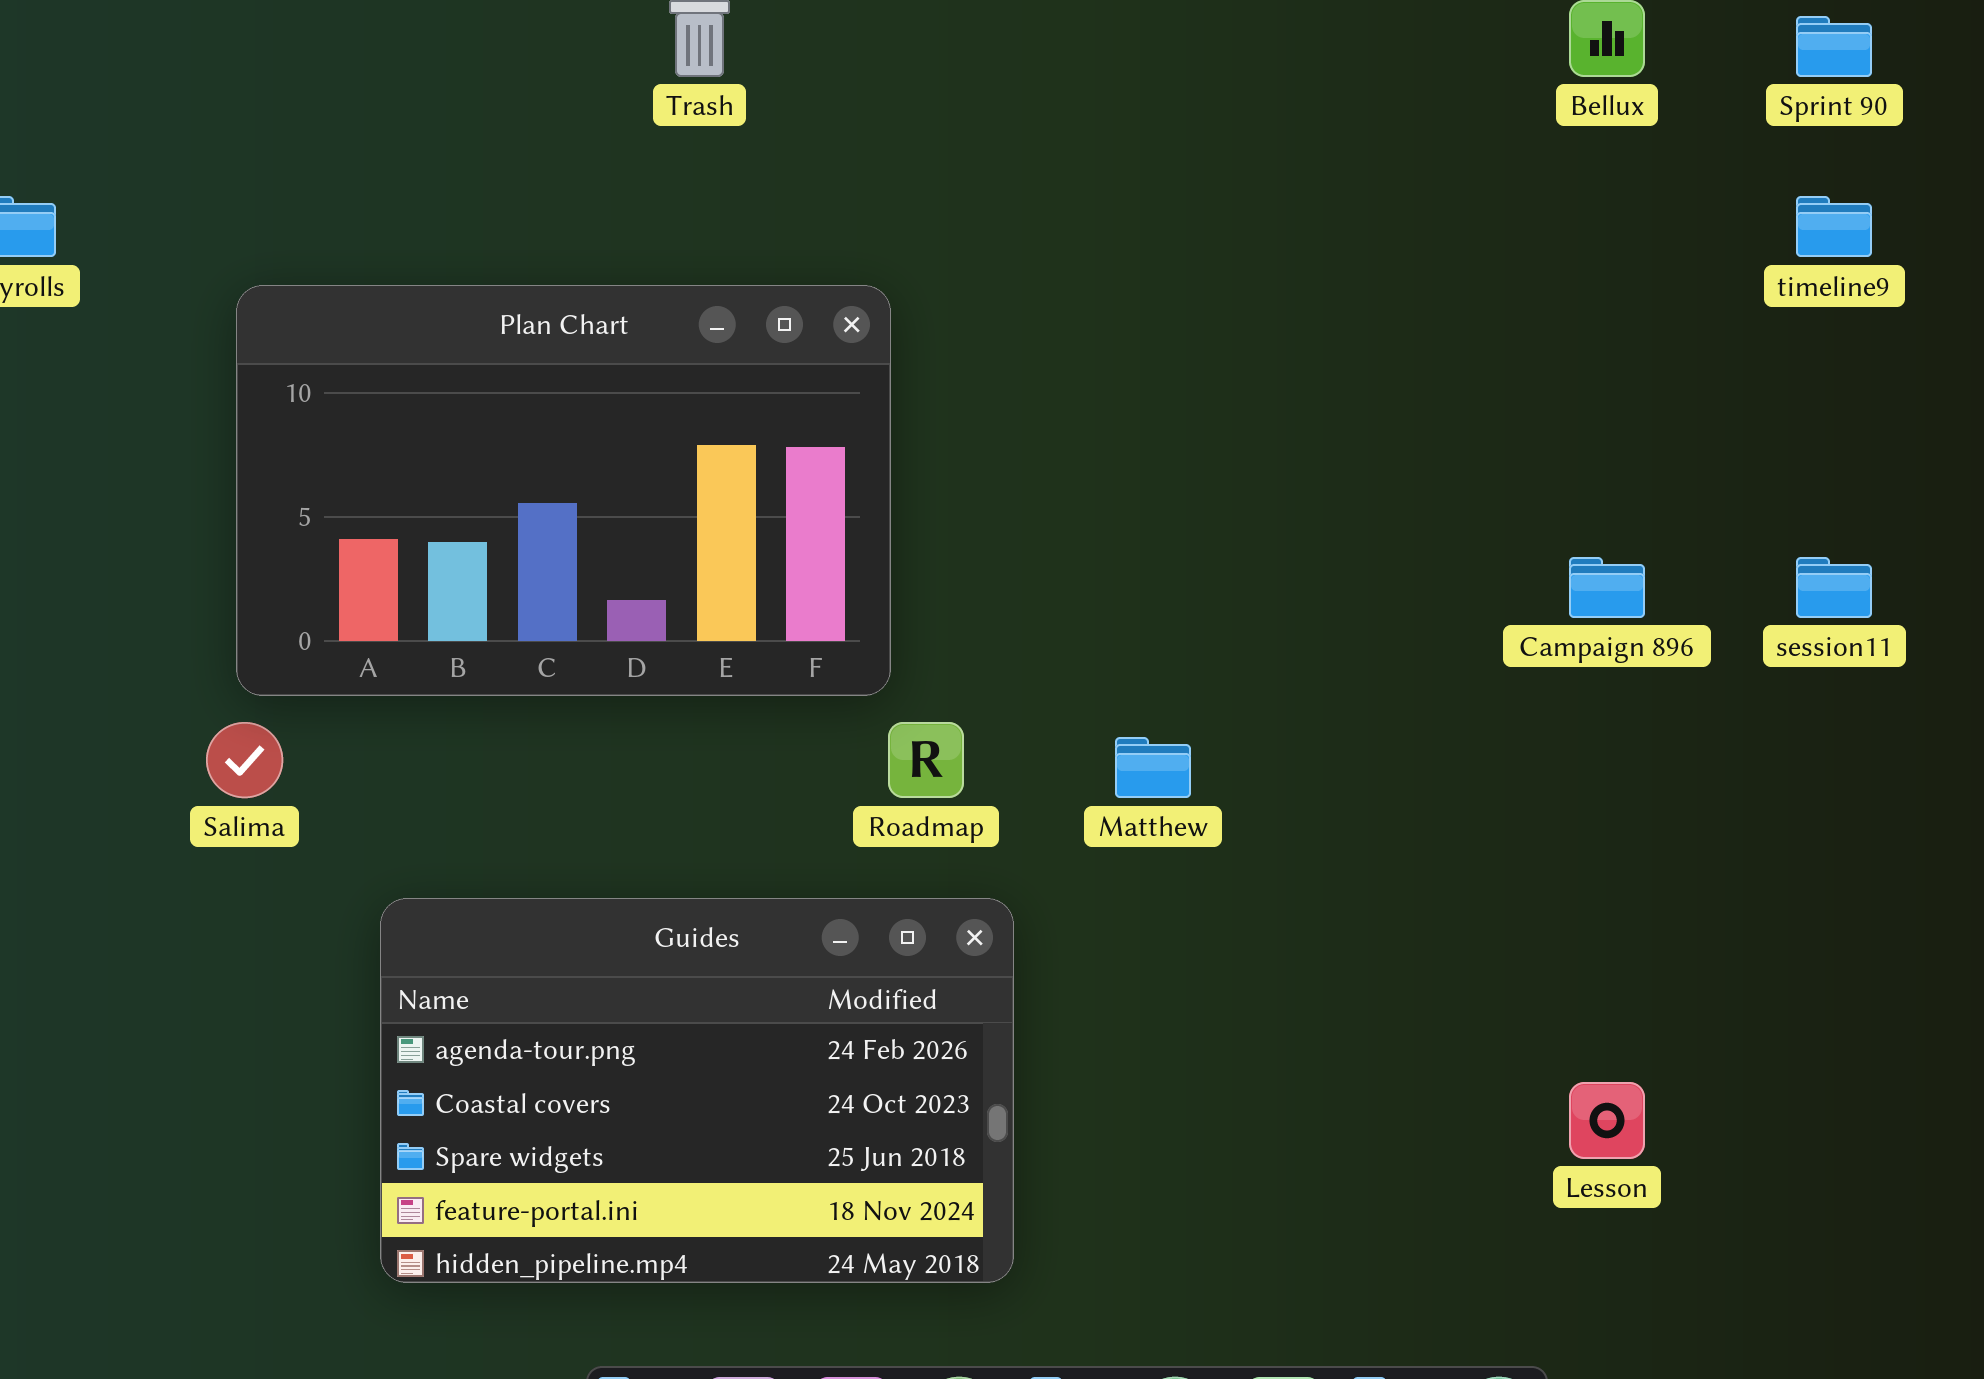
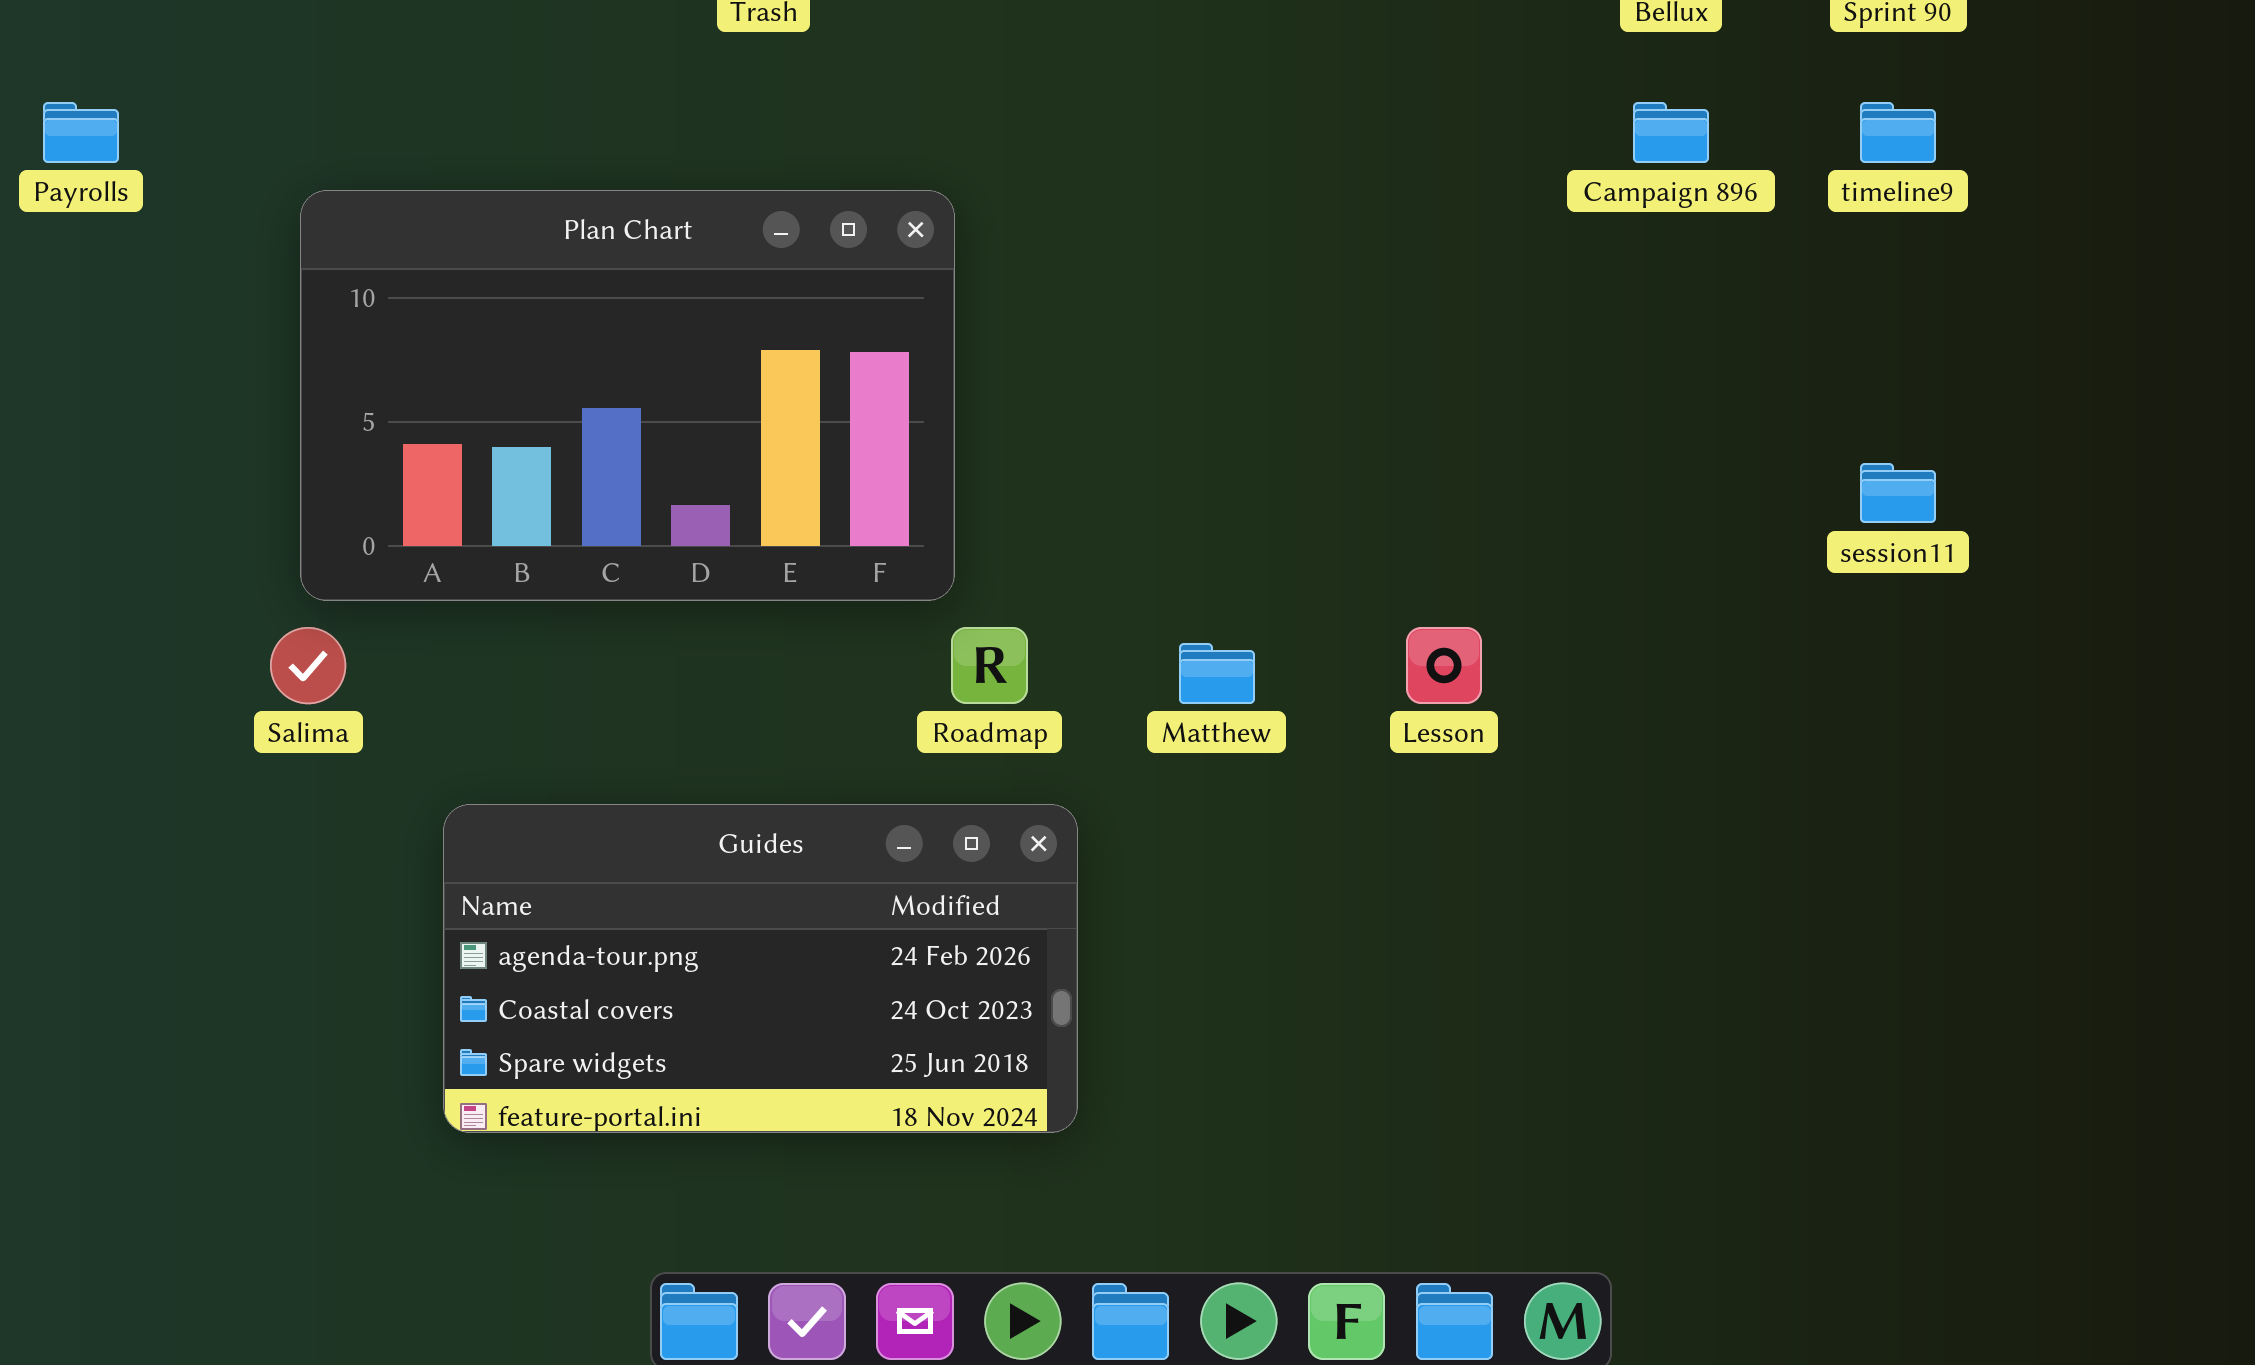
Campaign 896: [1569,557,1645,618] -> [1633,102,1709,163], moved
Guides: [380,898,1014,1283] -> [443,804,1078,1133], resized
Lesson: [1569,1082,1645,1159] -> [1406,627,1482,704], moved

